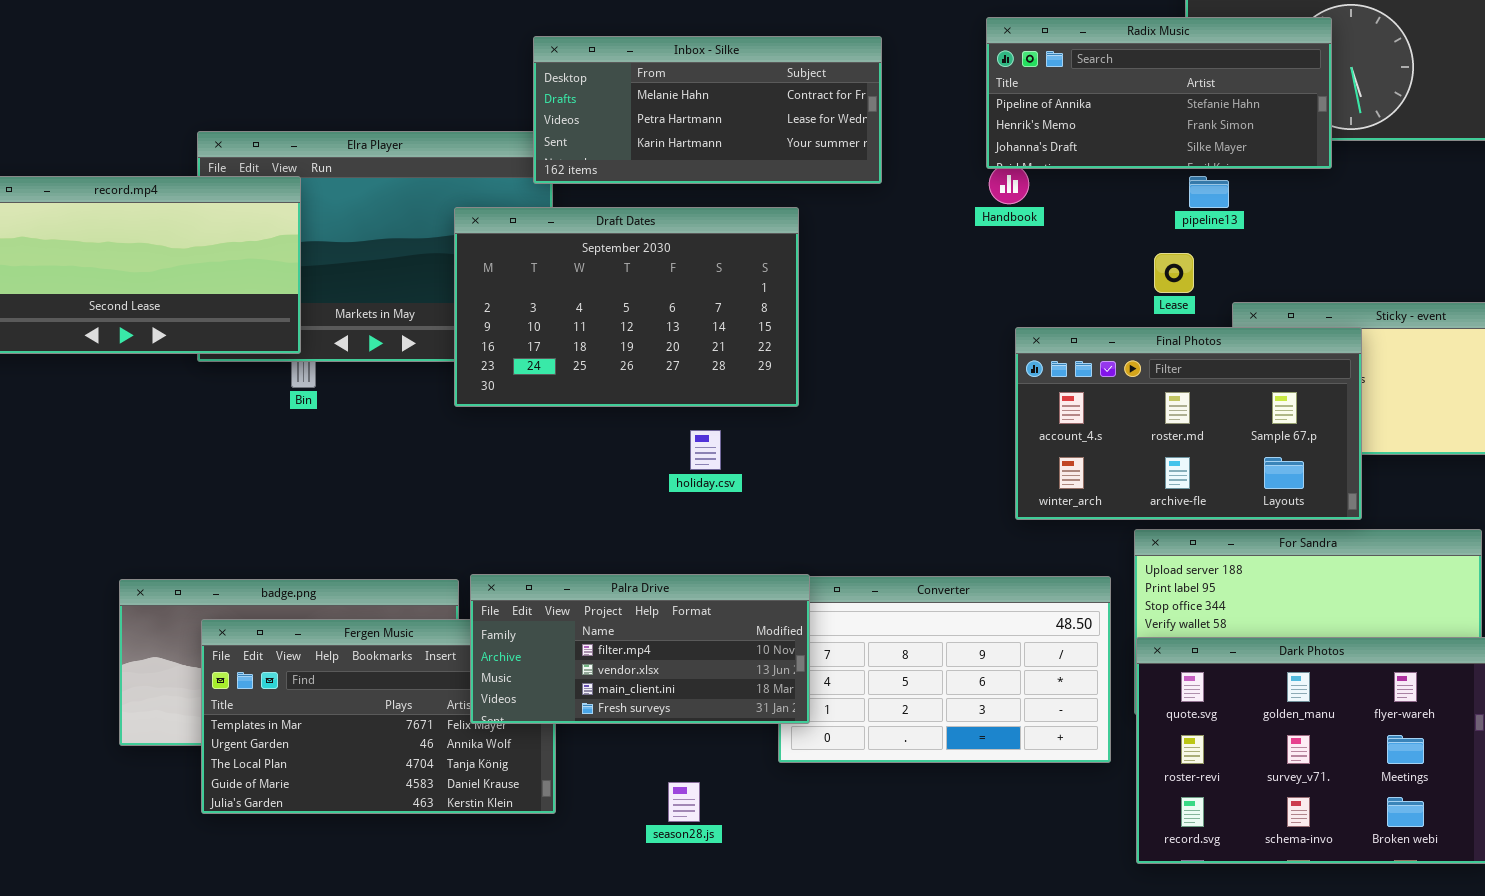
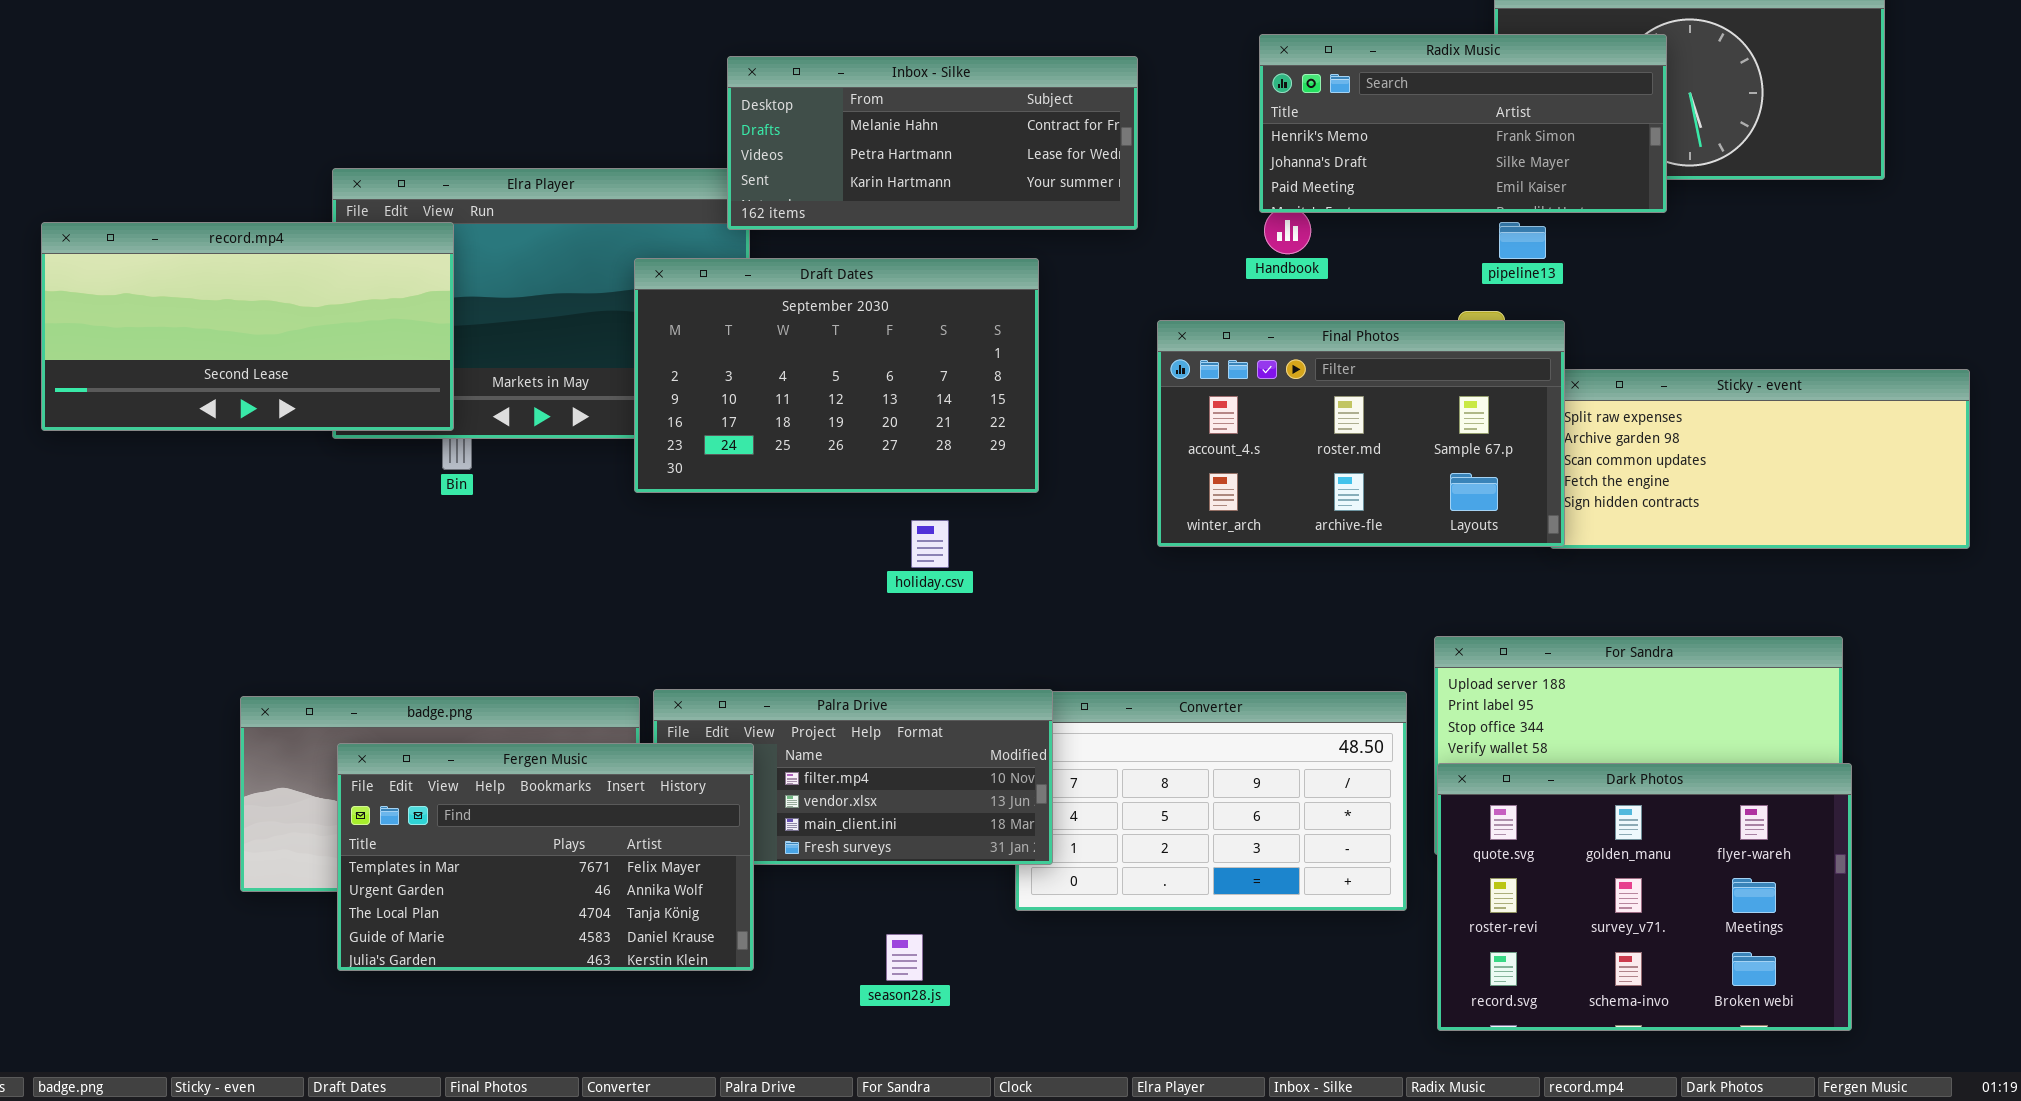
Radix Music: [986,17,1332,169] -> [1259,34,1667,213], scrolled down 1 row
Final Photos: [1015,327,1362,520] -> [1157,320,1565,547], moved
Fergen Music: [201,619,556,814] -> [337,743,754,971], raised

